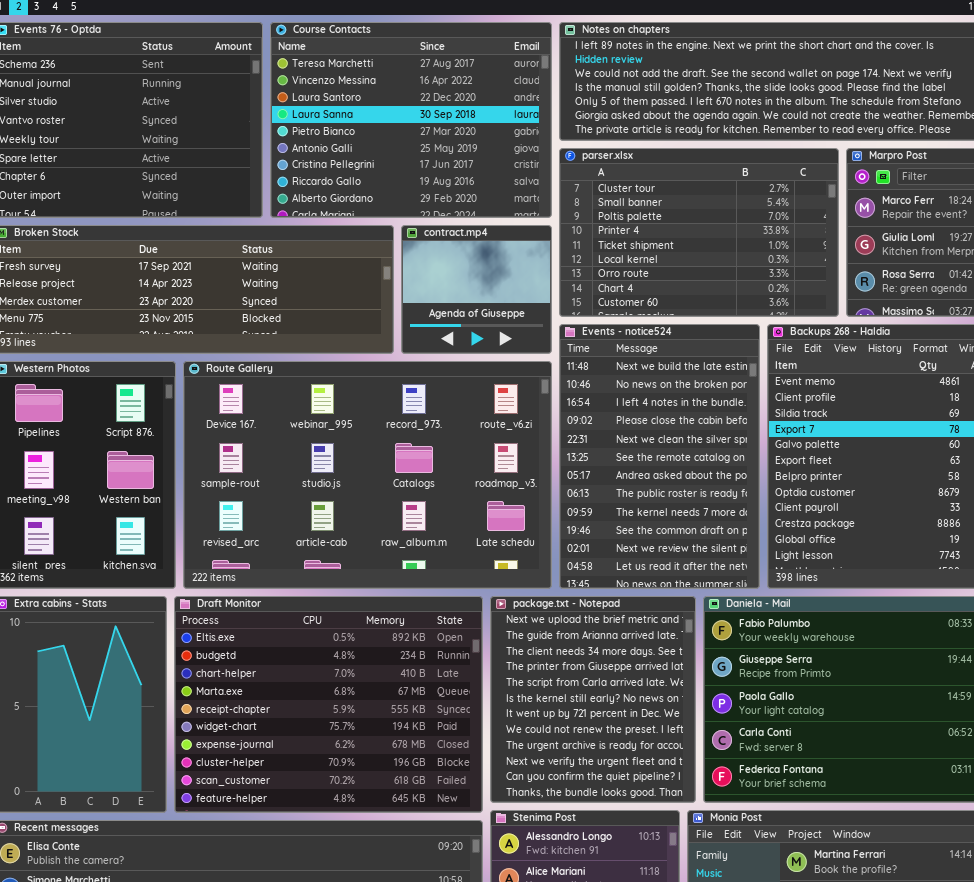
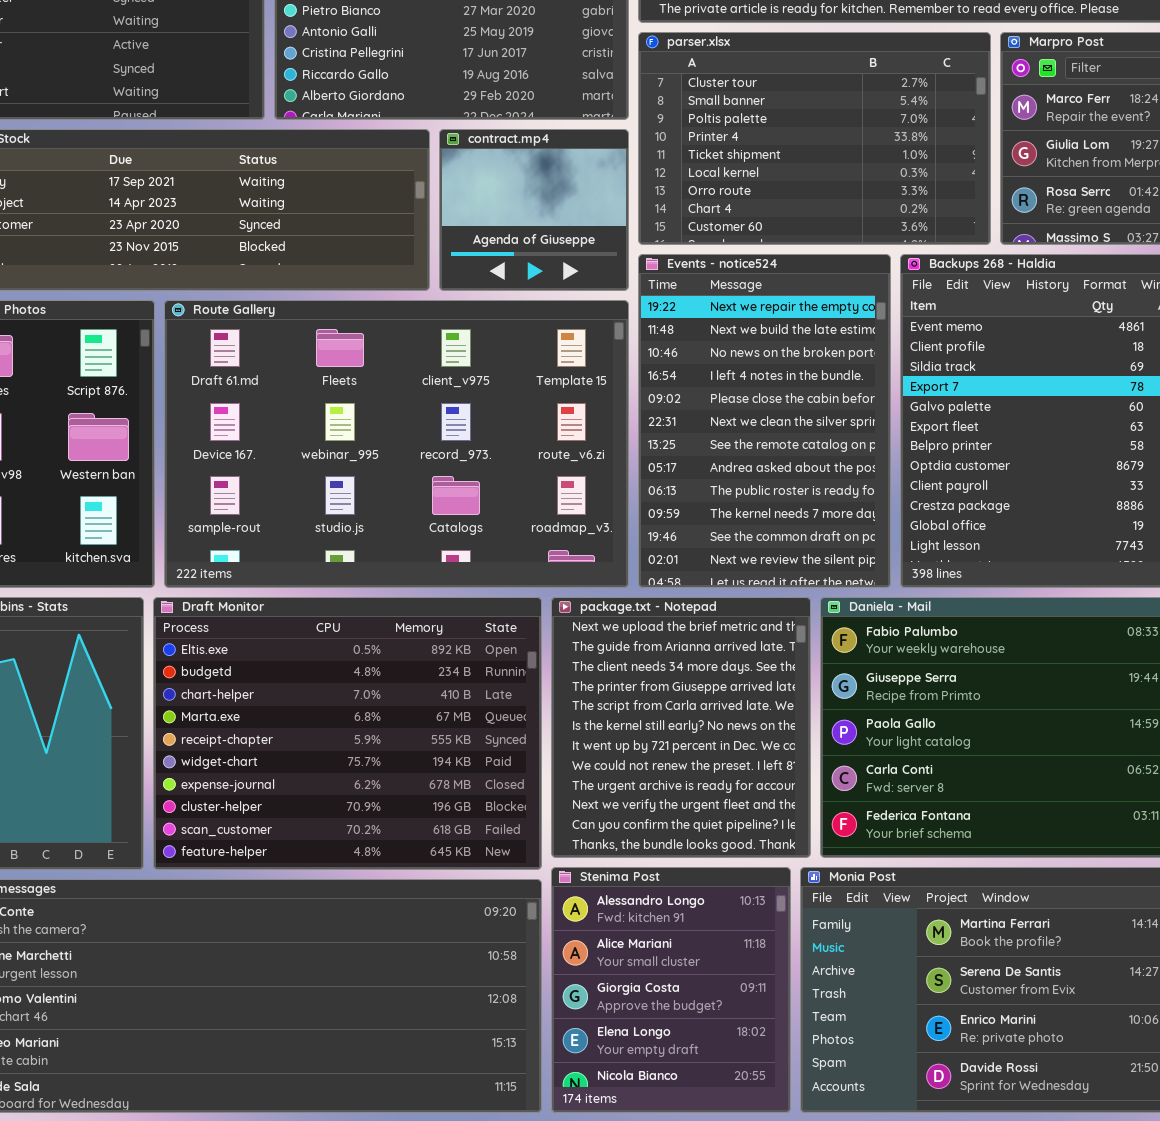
Events - notice524: [559,324,760,589] -> [638,254,891,588], scrolled up 1 row
Route Gallery: [183,361,552,589] -> [164,300,629,588], scrolled up 1 row

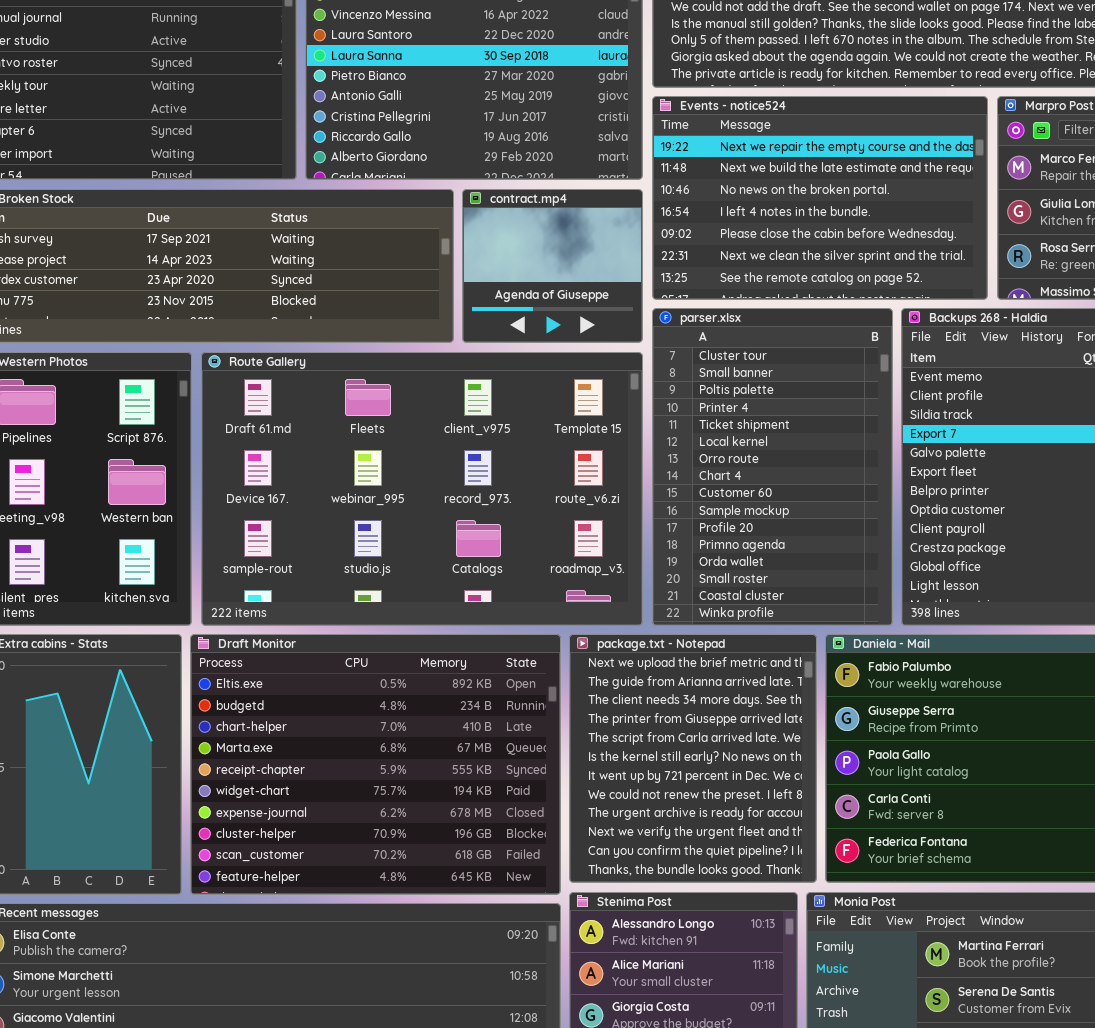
parser.xlsx: [638,32,991,245] -> [652,308,893,626], moved, resized
Events - notice524: [638,254,891,588] -> [652,96,988,300], moved, resized

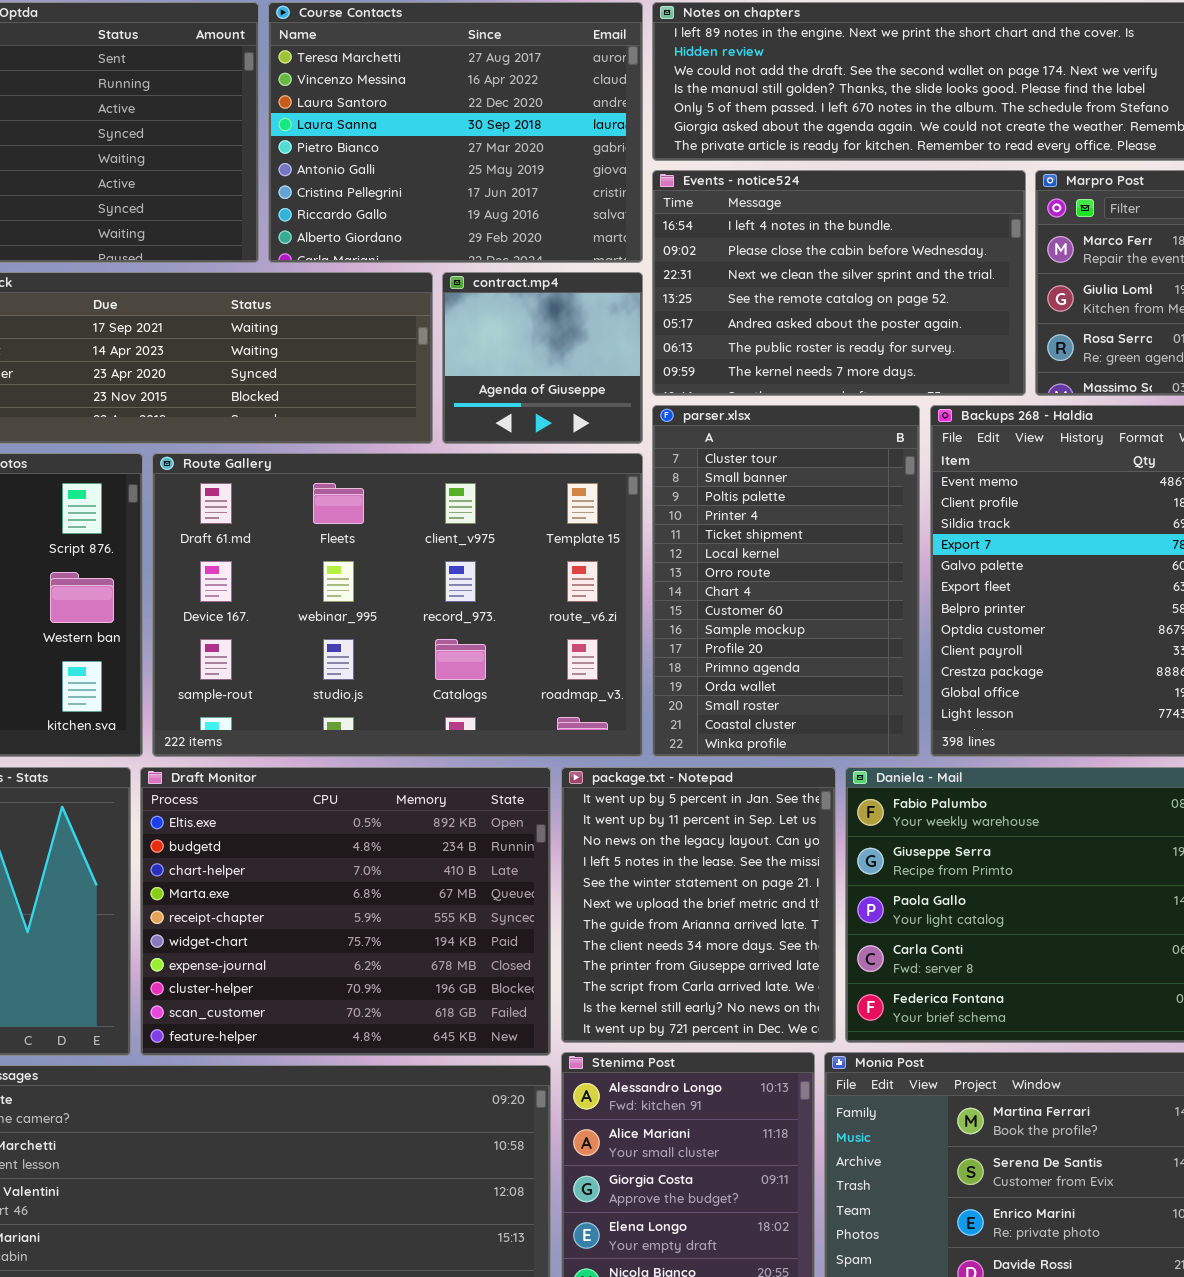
Events - notice524: [652,96,988,300] -> [652,170,1026,396], scrolled down 3 rows
package.txt - Notepad: [569,634,817,883] -> [561,767,836,1043], scrolled up 5 rows

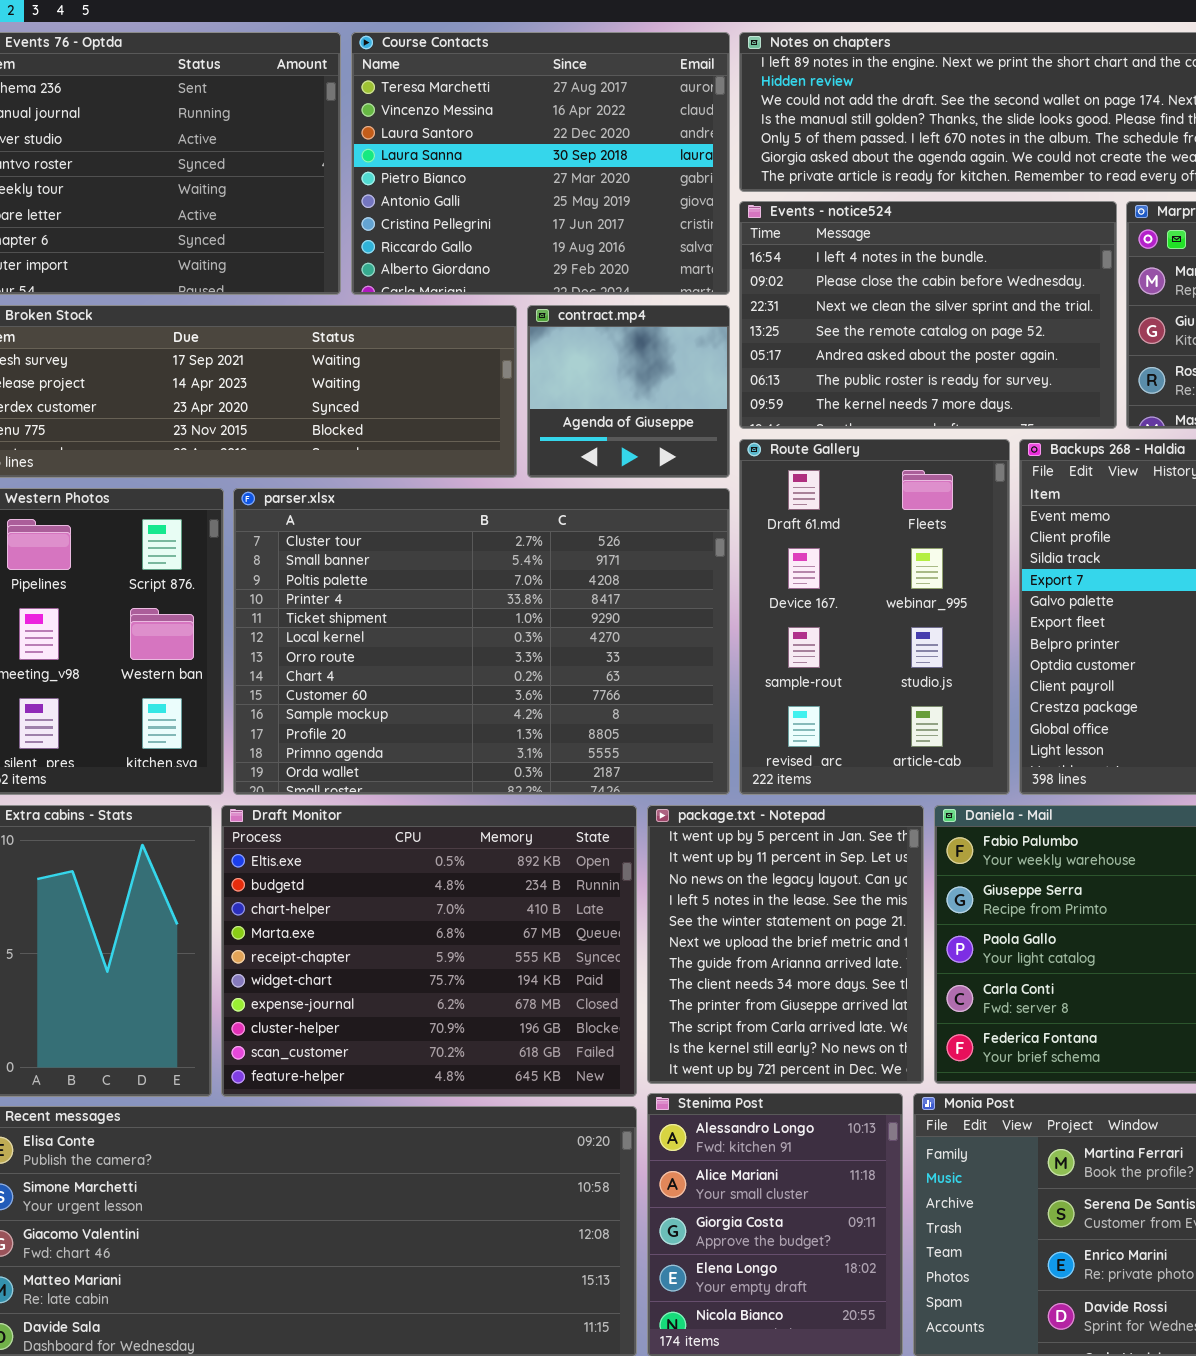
parser.xlsx: [652,405,920,757] -> [233,488,730,795], moved, resized
Route Gallery: [152,453,643,757] -> [739,439,1010,795], moved, resized

